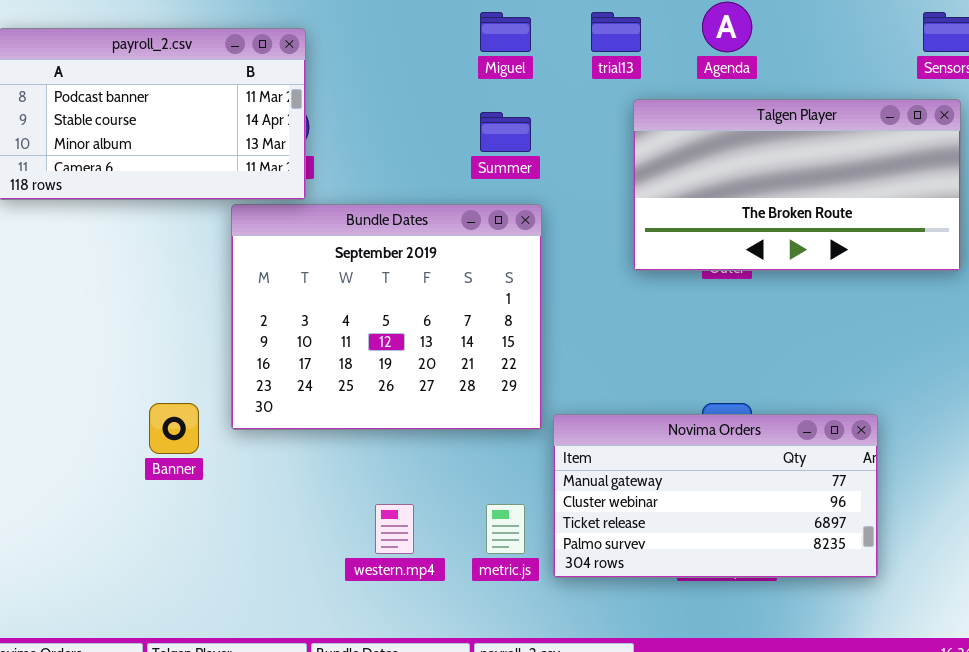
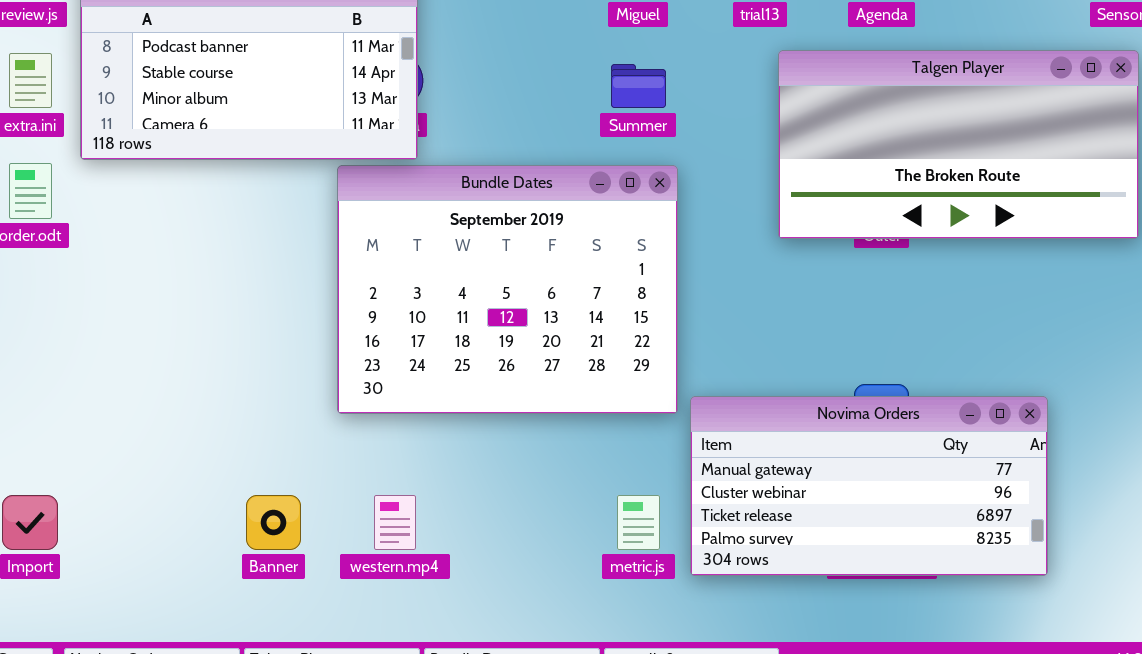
Banner: [149,403,199,454] -> [246,495,301,550], moved
western.mp4: [375,504,414,554] -> [374,495,416,550], moved

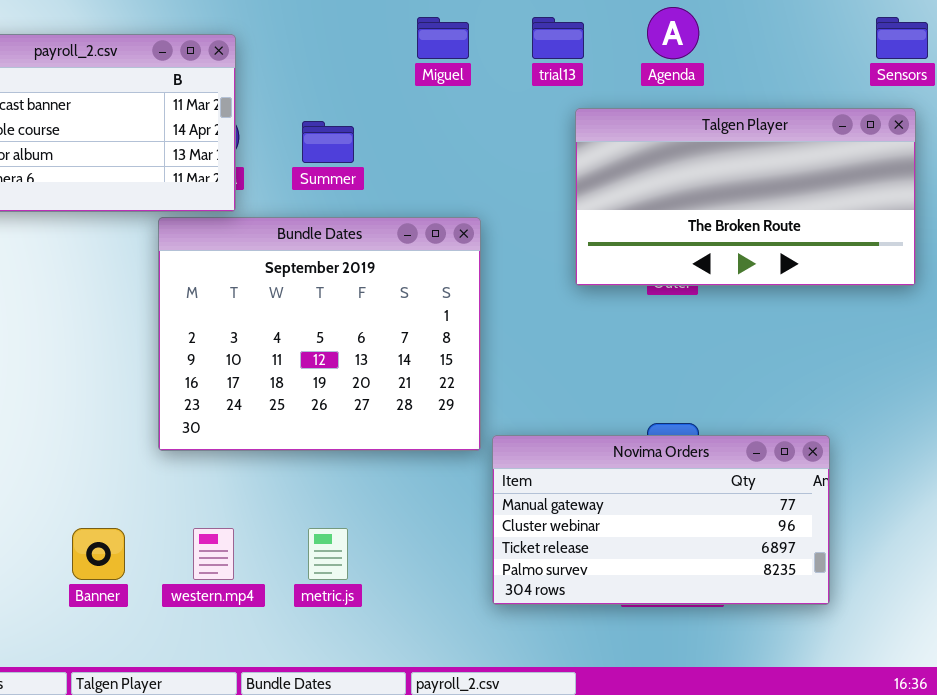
Summer: [611,64,666,108] -> [302,121,354,163], moved
metric.js: [617,495,660,550] -> [308,528,348,580], moved

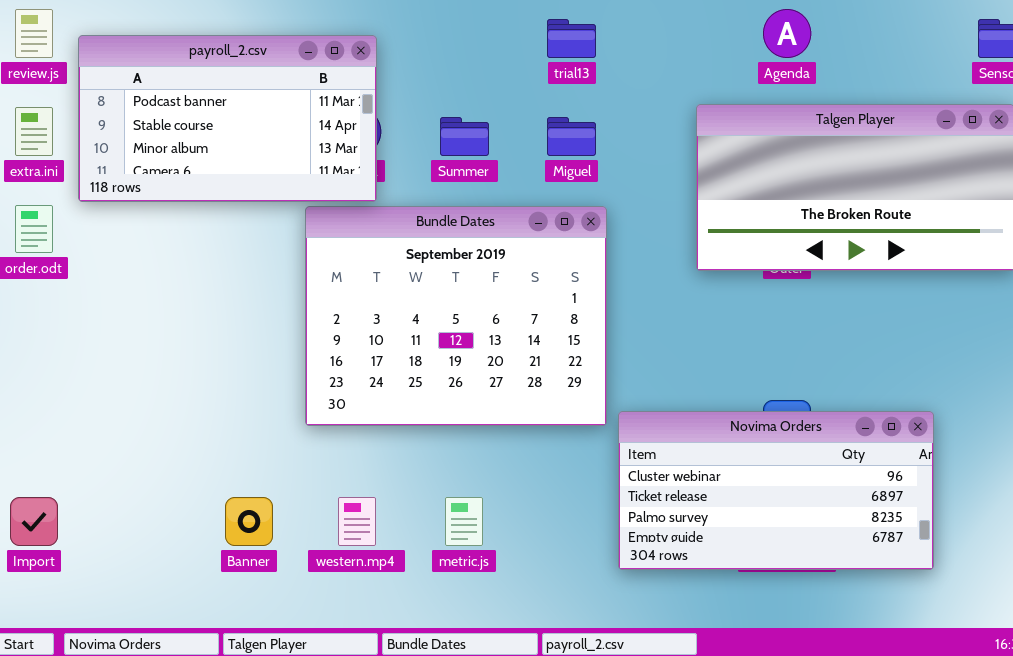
Miguel: [417,17,469,59] -> [547,117,596,156], moved
trial13: [532,17,584,59] -> [547,19,596,58], moved
Novima Orders: [492,435,830,605] -> [618,411,934,570], scrolled down 1 row

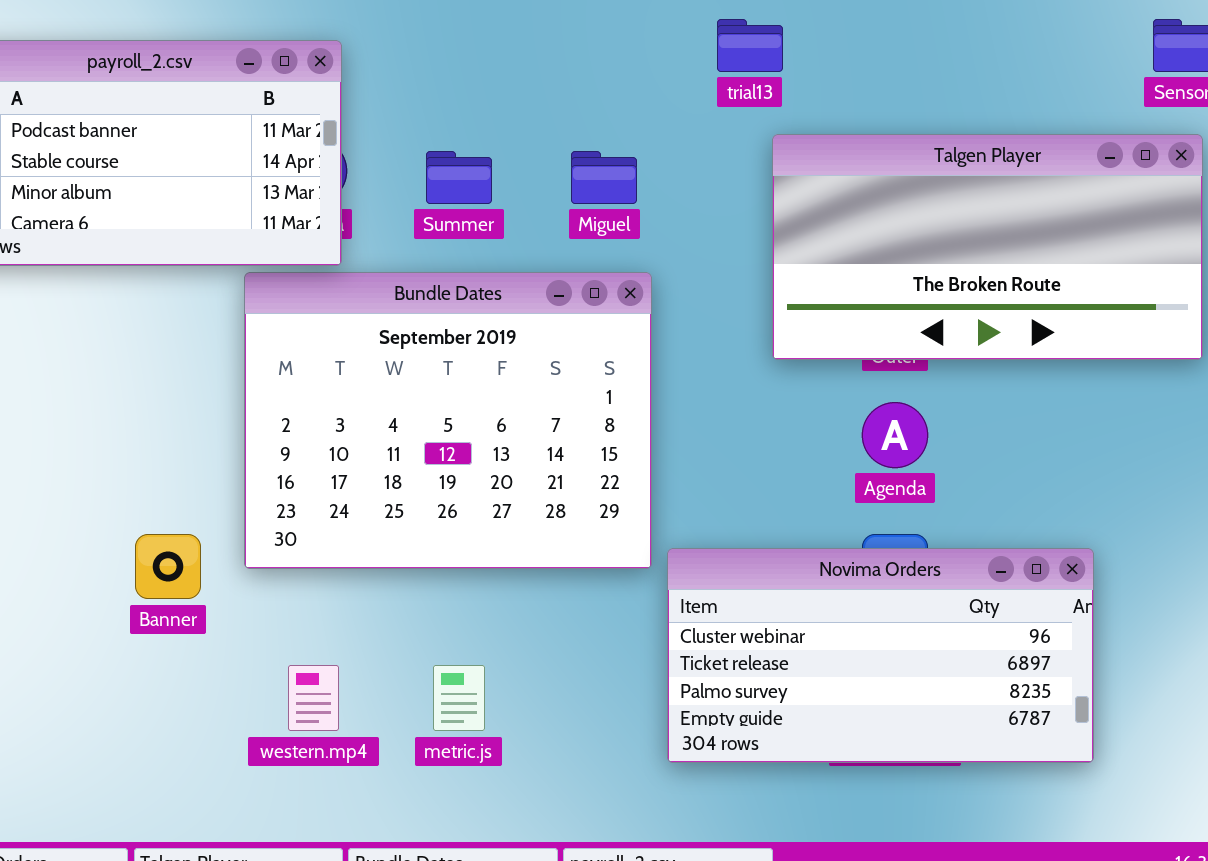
Agenda: [763,9,811,58] -> [862,402,928,468], moved
trial13: [547,19,596,58] -> [717,19,783,72], moved
Banner: [225,497,273,546] -> [135,534,201,599], moved

